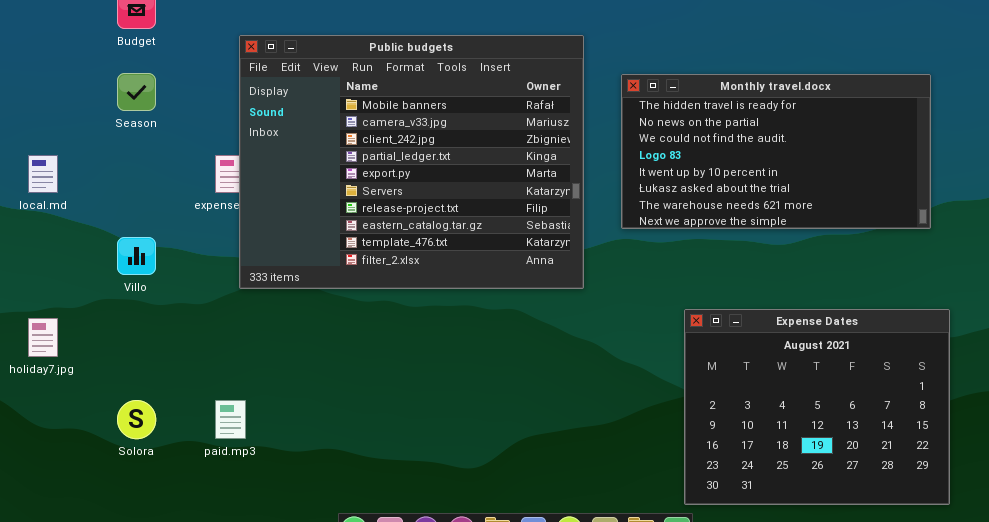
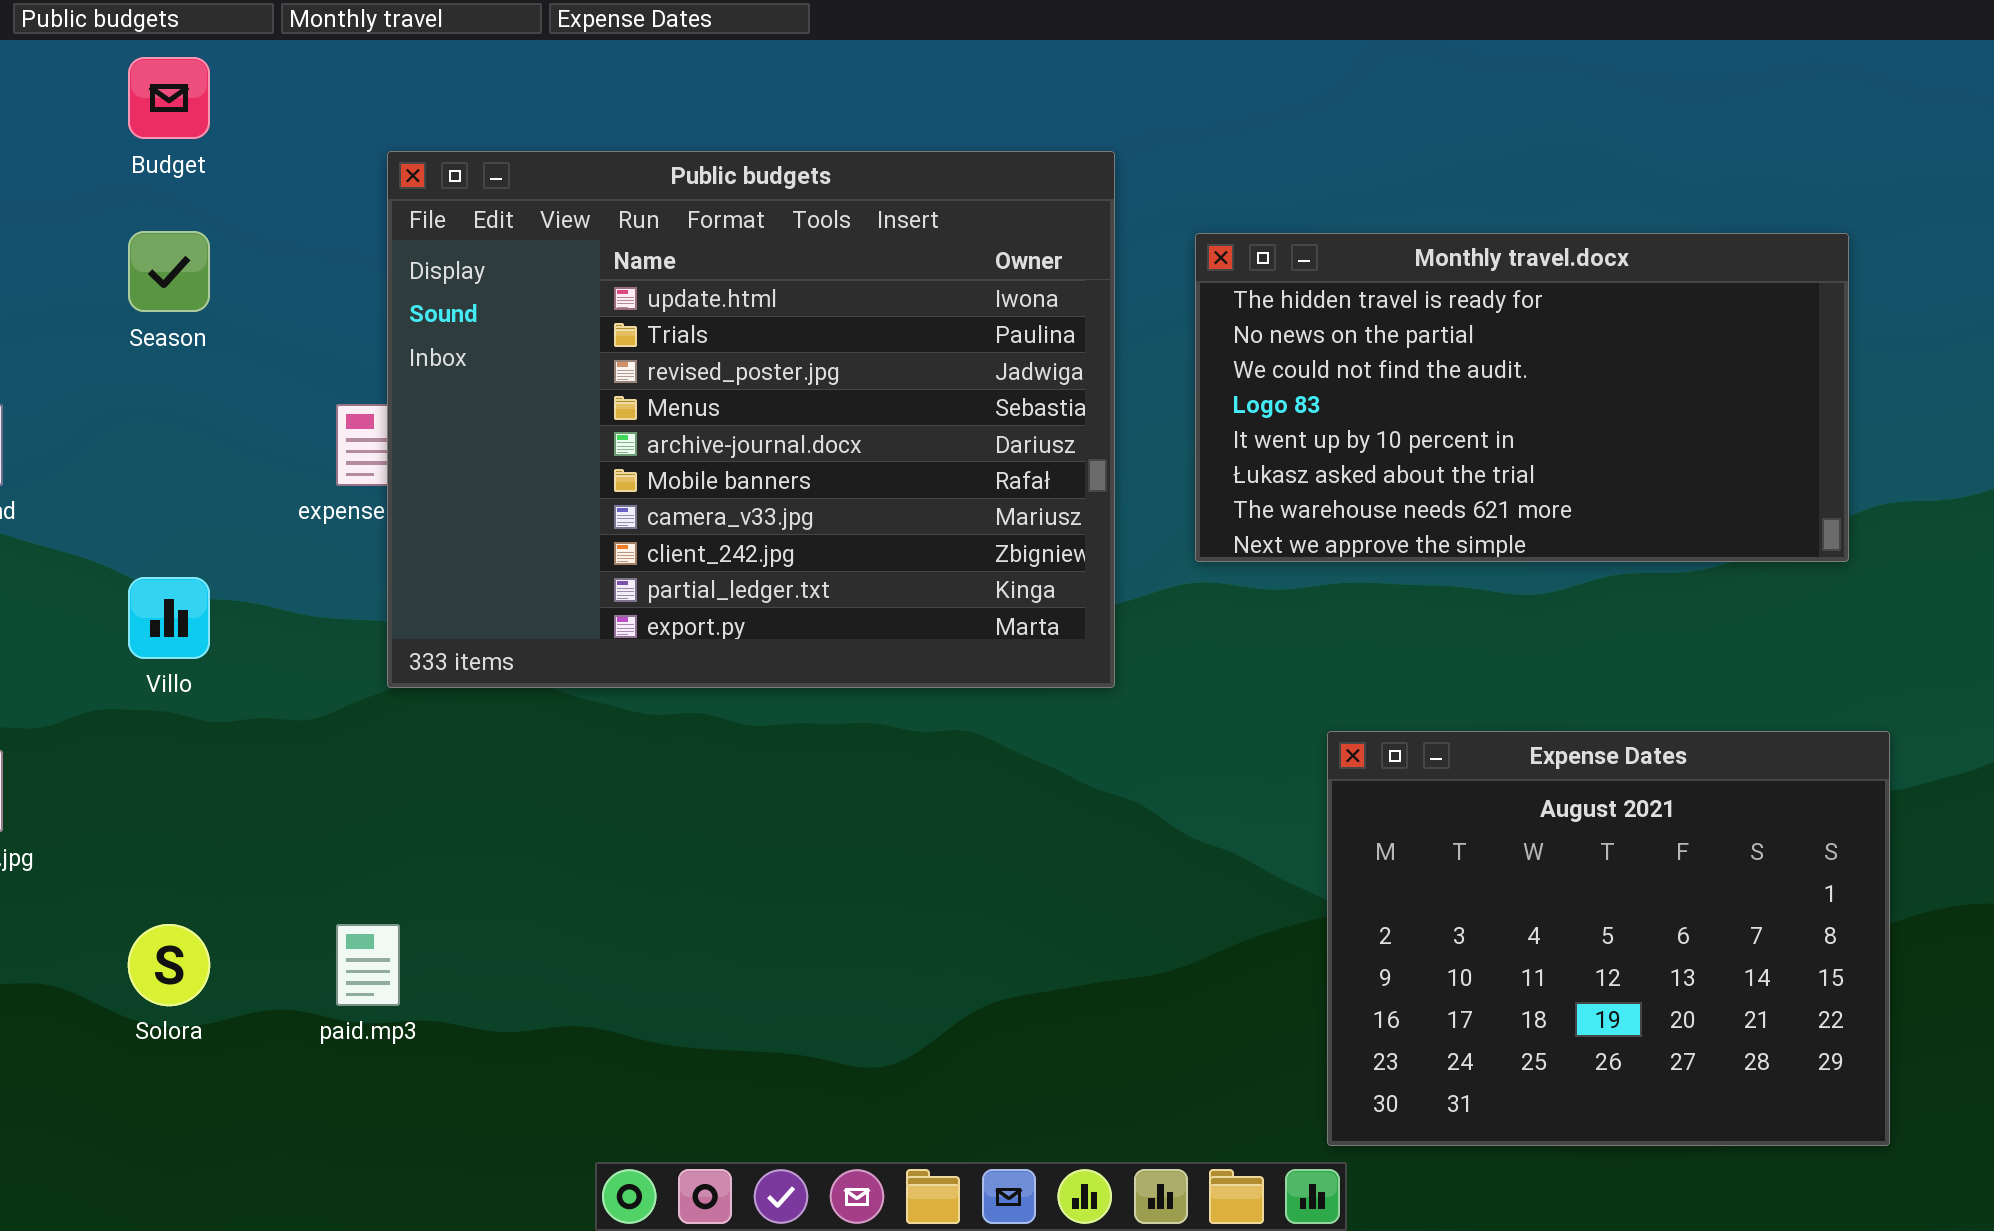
Public budgets: [239,35,584,289] -> [387,151,1115,688], scrolled up 5 rows

